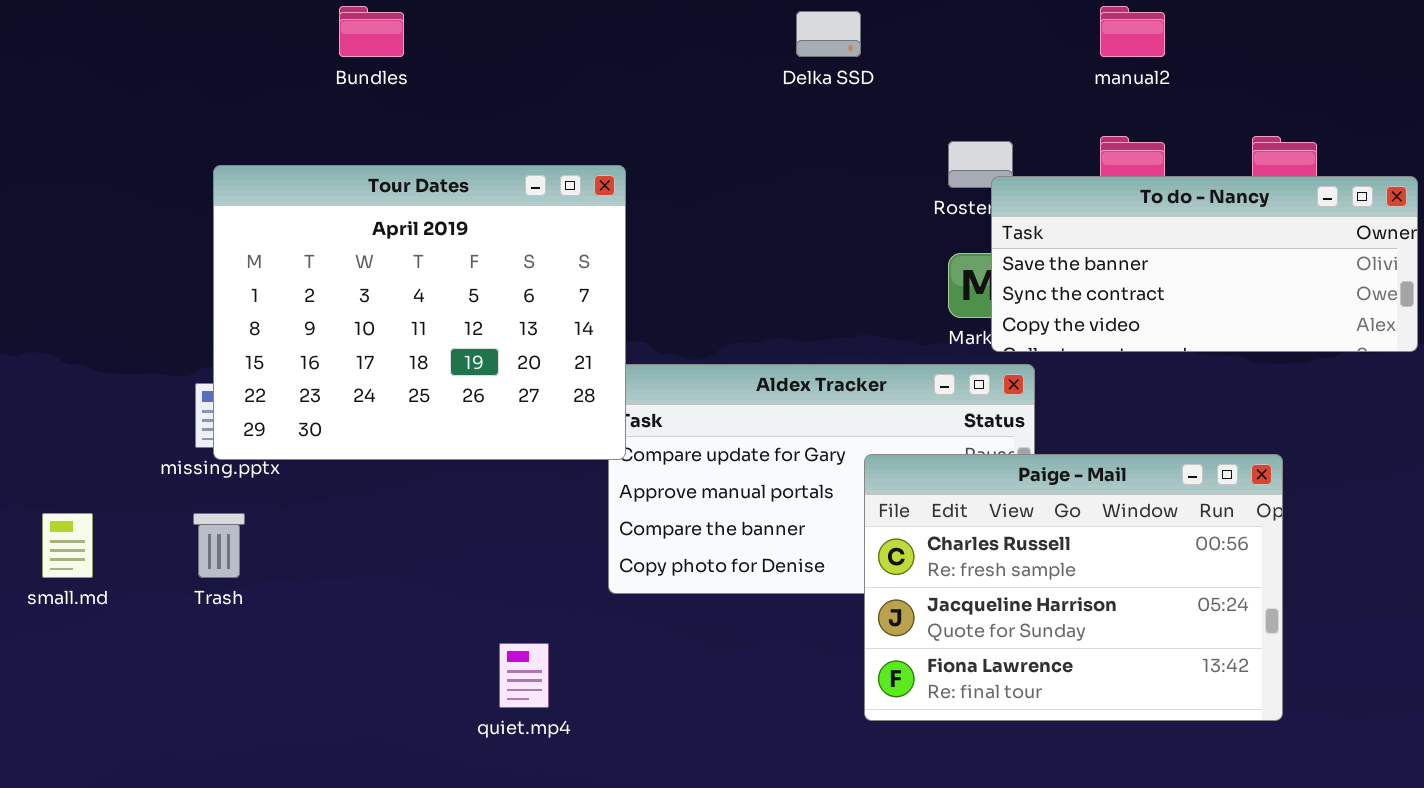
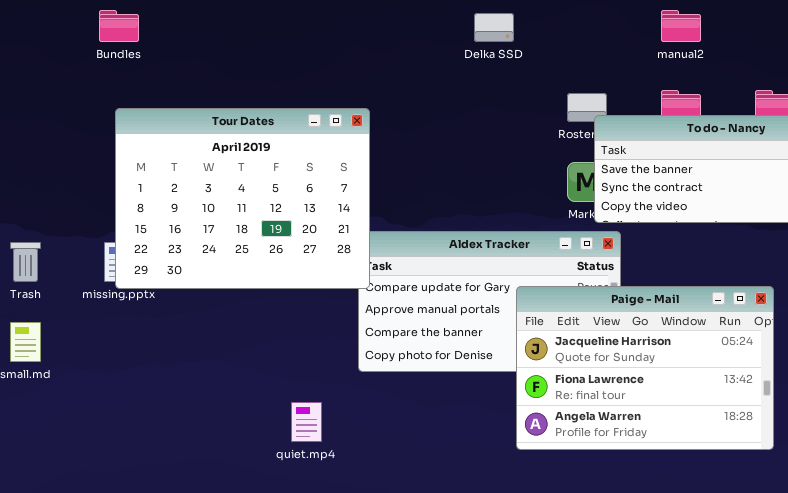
Bundles: [339,6,404,57] -> [99,10,139,42], moved
Paige - Mail: [864,454,1283,721] -> [516,286,774,450], scrolled down 1 row
Trash: [193,513,245,578] -> [10,242,41,282], moved

